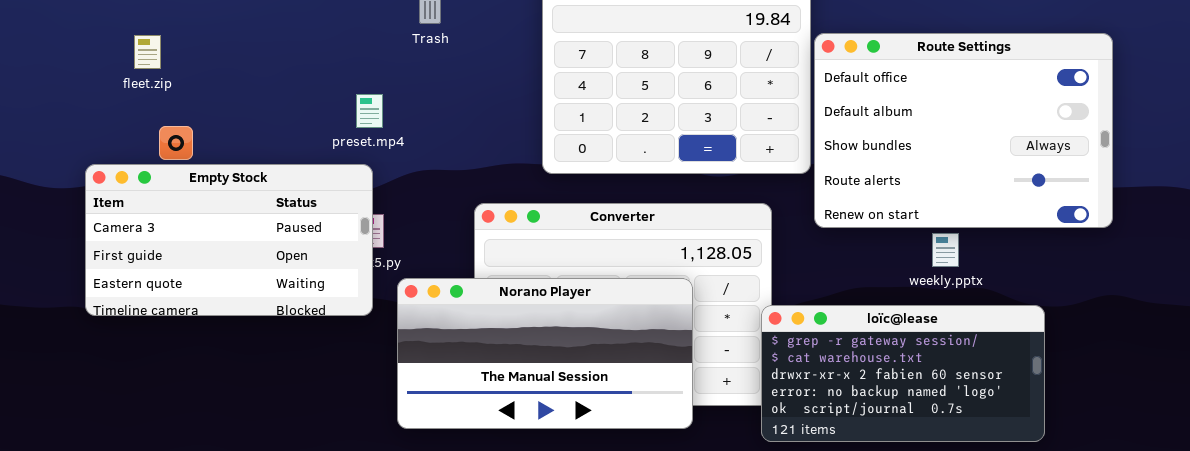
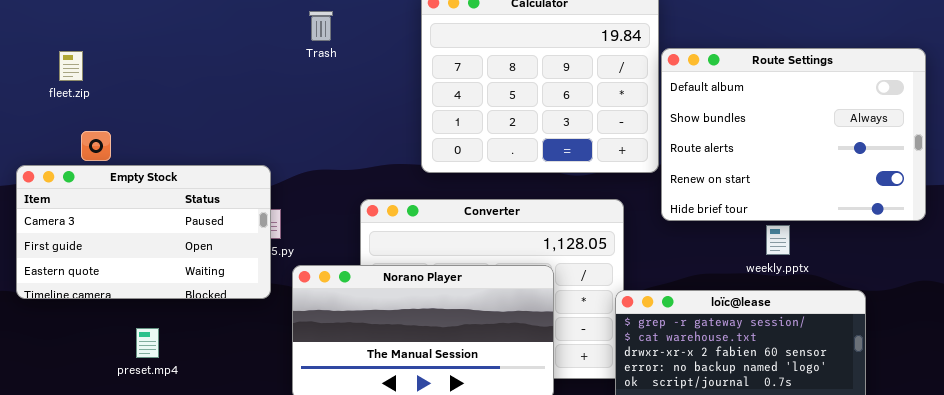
Route Settings: [814,33,1113,228] -> [661,48,926,221], scrolled down 1 row
preset.mp4: [356,94,383,128] -> [136,328,159,358], moved

